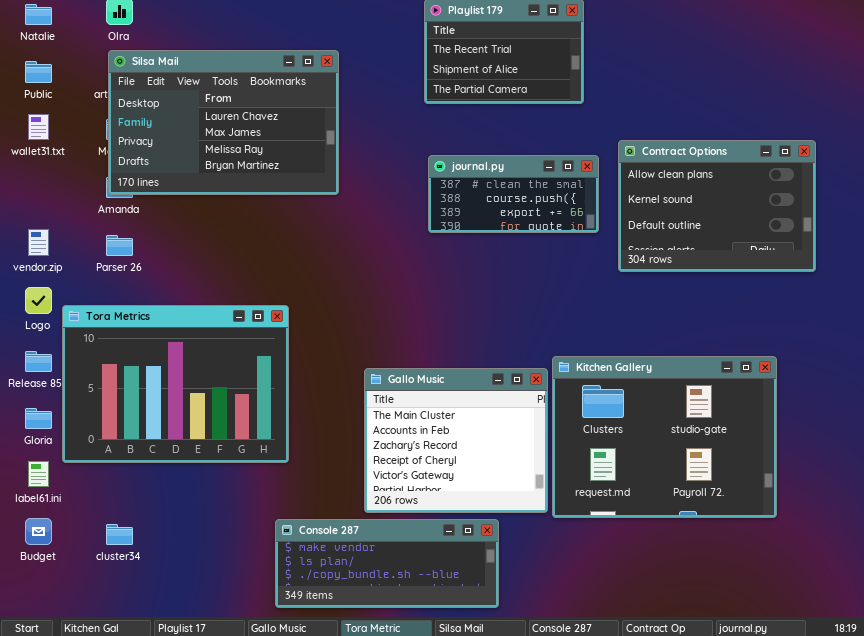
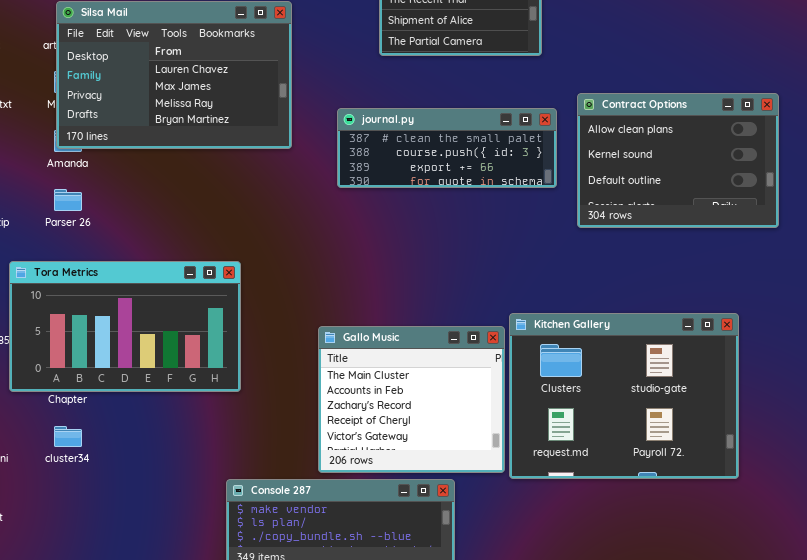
journal.py: [428,155,599,233] -> [337,108,557,188], resized
Tora Metrics: [62,305,289,463] -> [9,261,241,392], resized
cluster34: [106,524,133,545] -> [54,426,82,447], moved

